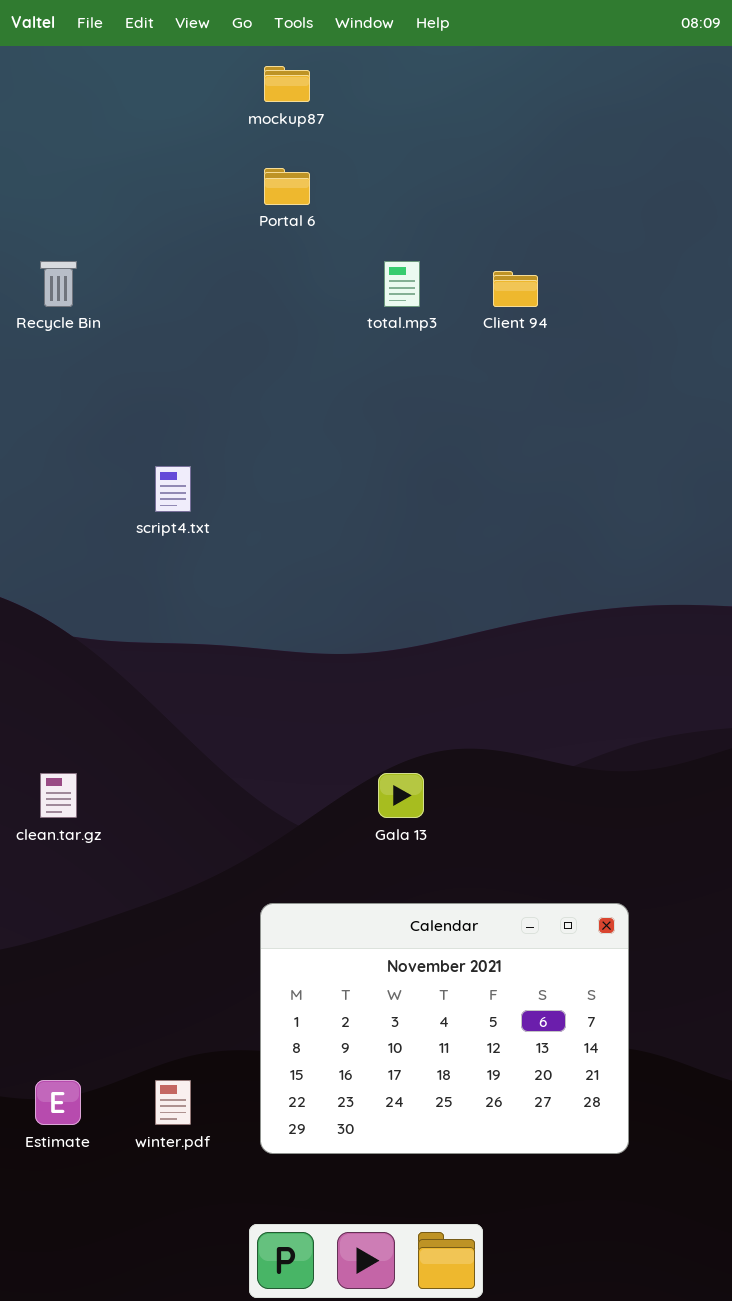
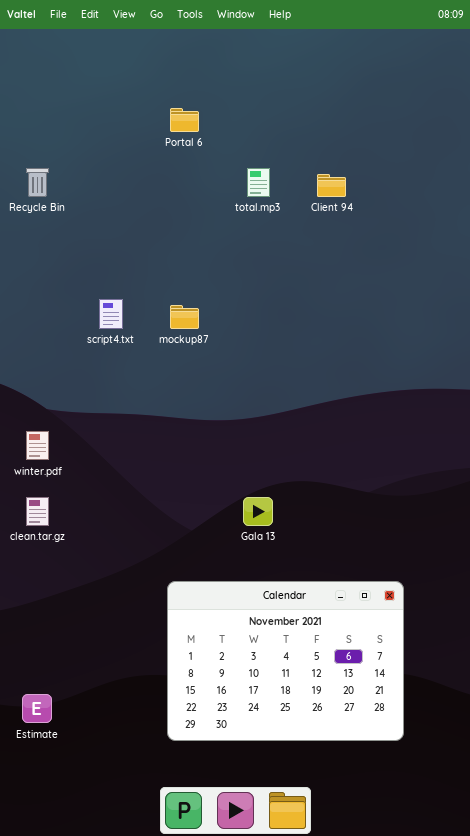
mockup87: [264,66,310,102] -> [170,305,199,329], moved
winter.pdf: [155,1080,191,1125] -> [26,431,49,460], moved

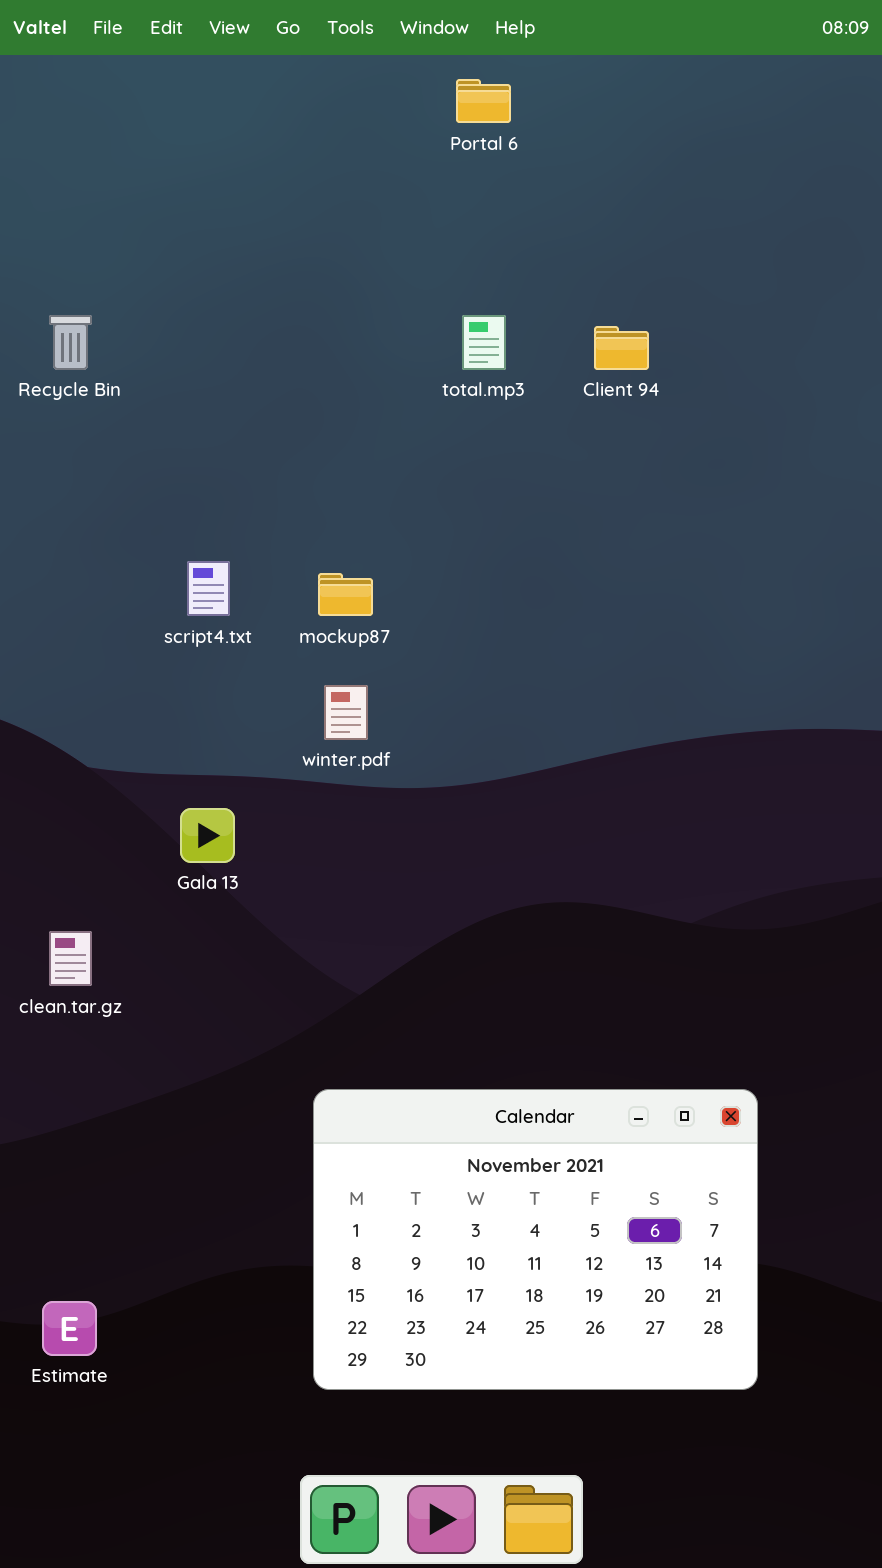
Portal 6: [170,108,199,132] -> [456,79,511,123], moved
winter.pdf: [26,431,49,460] -> [324,685,368,740], moved
Gala 13: [243,497,273,526] -> [180,808,235,863], moved

